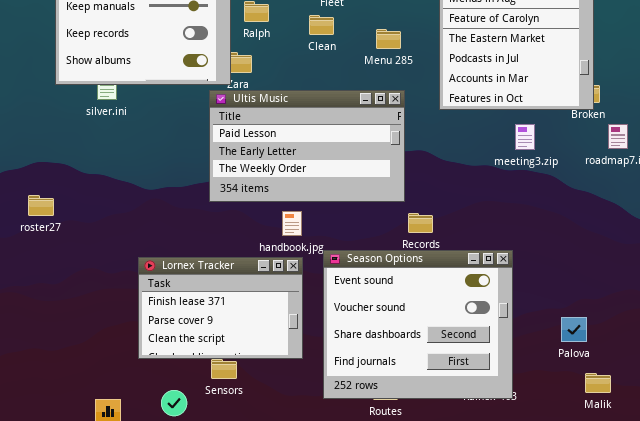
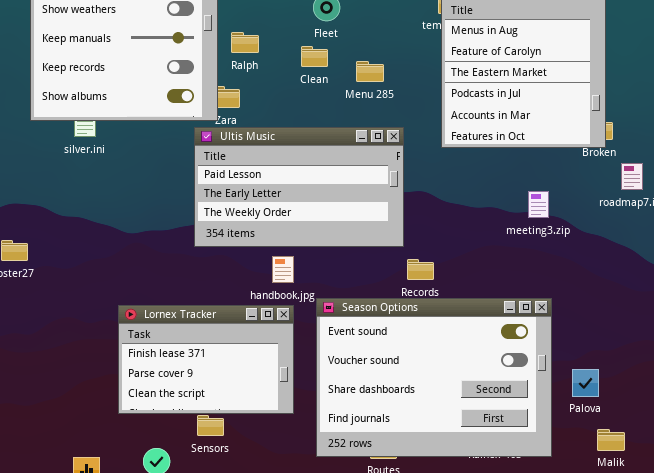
Menu 285: [376,29,401,49] -> [356,61,384,82], moved
meeting3.zip: [515,124,535,150] -> [528,191,549,218], moved
Season Options: [323,250,513,399] -> [316,298,552,457], resized

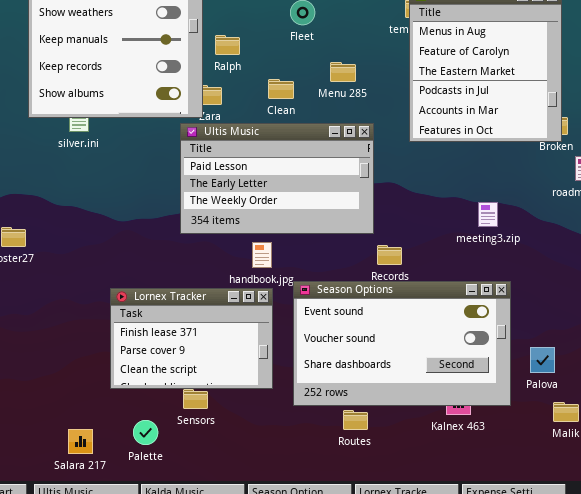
Clean: [301,46,328,67] -> [268,79,294,99], moved
meeting3.zip: [528,191,549,218] -> [478,202,498,227], moved
Season Options: [316,298,552,457] -> [293,281,511,406], resized

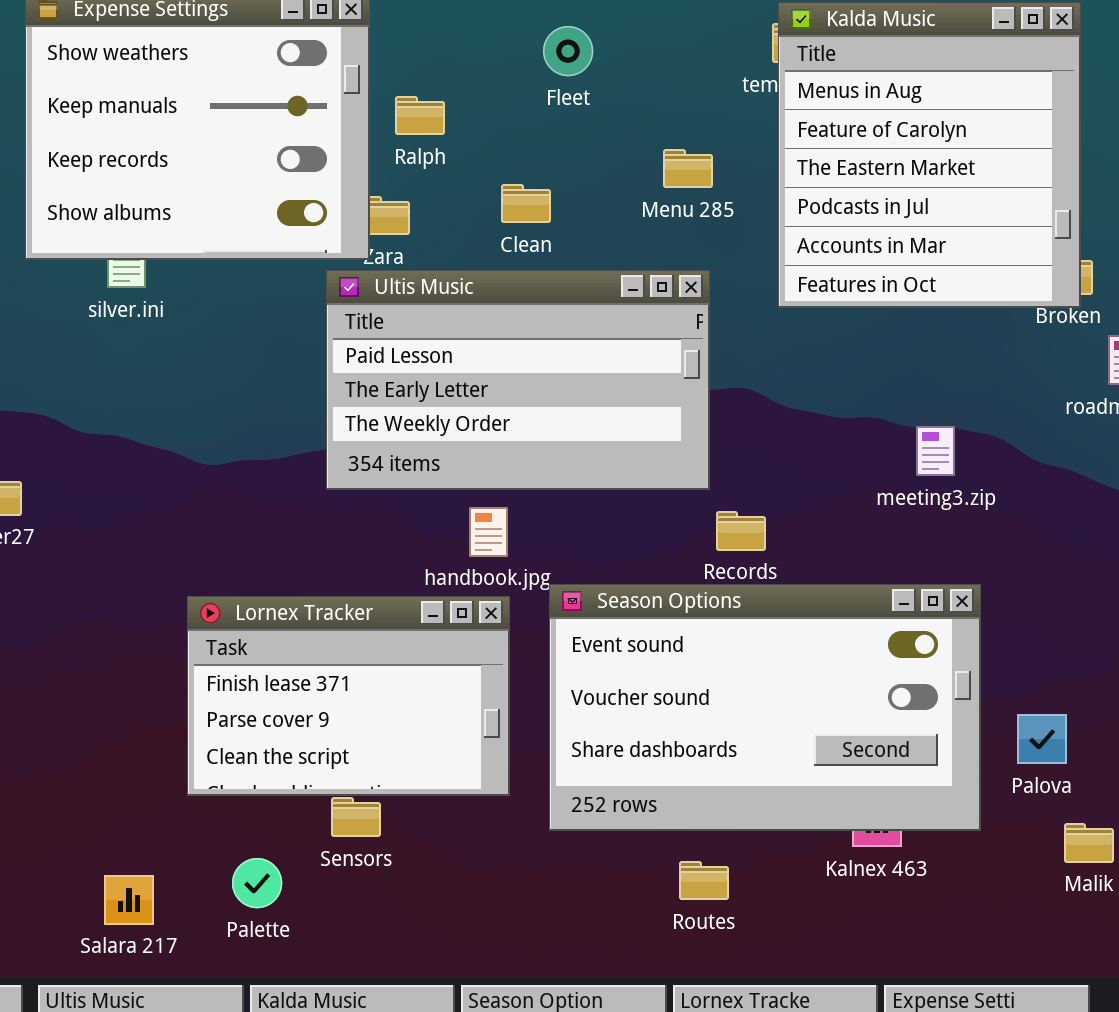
Menu 285: [330,62,356,82] -> [663,149,713,188], moved
Routes: [343,410,368,430] -> [679,861,729,900], moved

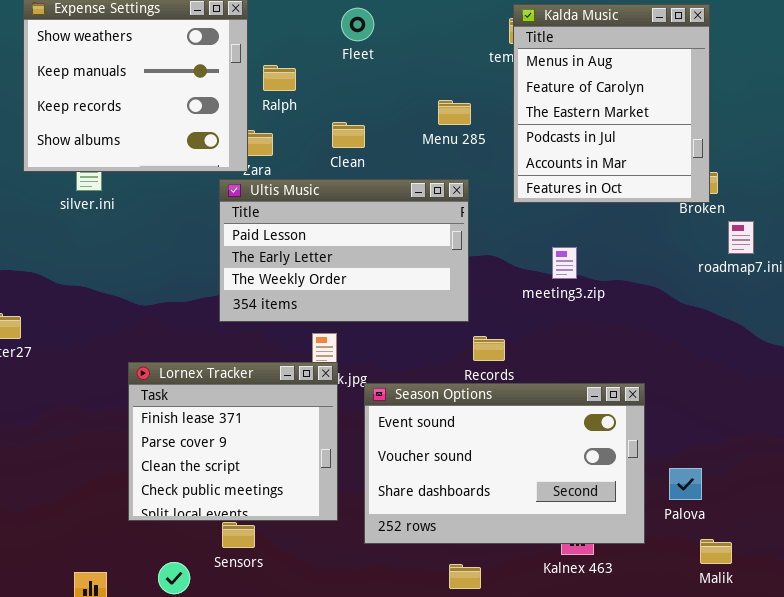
Fleet: [543,26,593,76] -> [341,8,374,41], moved
meeting3.zip: [916,426,955,476] -> [552,247,577,279], moved
Lornex Tracker: [187,596,510,796] -> [128,362,338,521], resized

